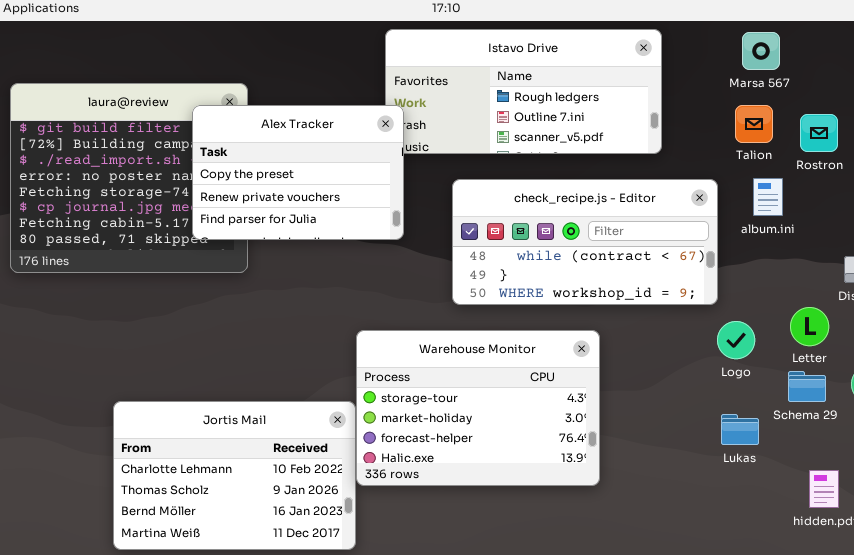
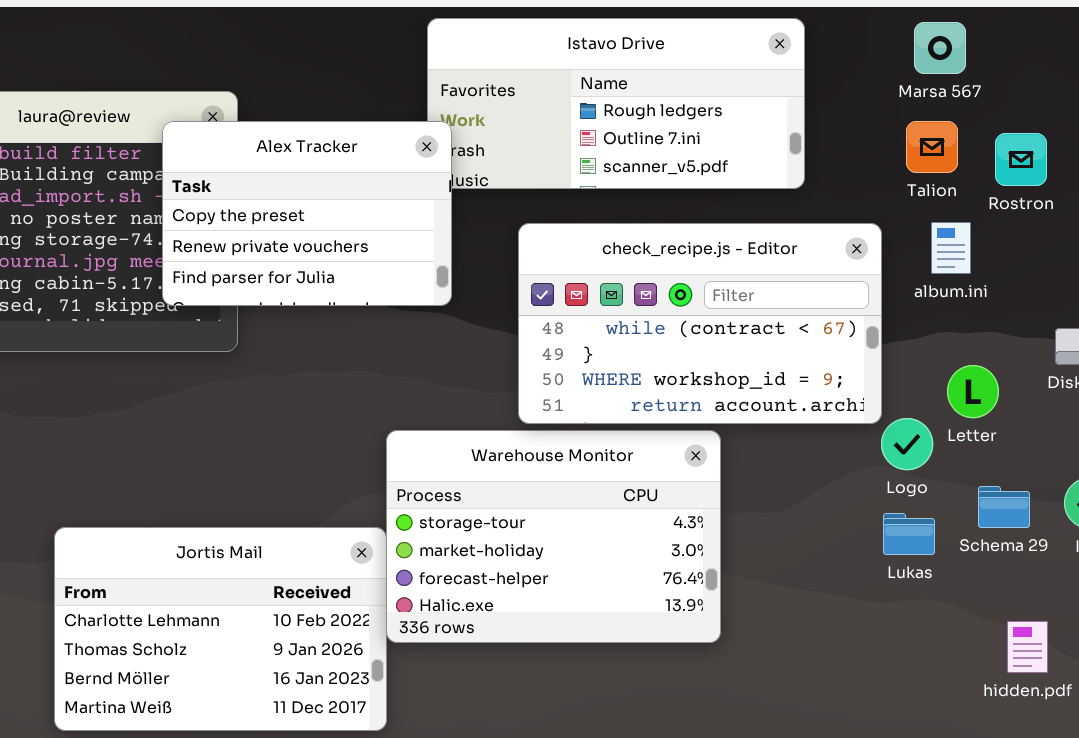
check_recipe.js - Editor: [452,179,718,305] -> [518,223,882,424], resized
Letter: [790,307,829,346] -> [947,365,999,418], moved
Lukas: [721,414,759,445] -> [883,513,935,555], moved

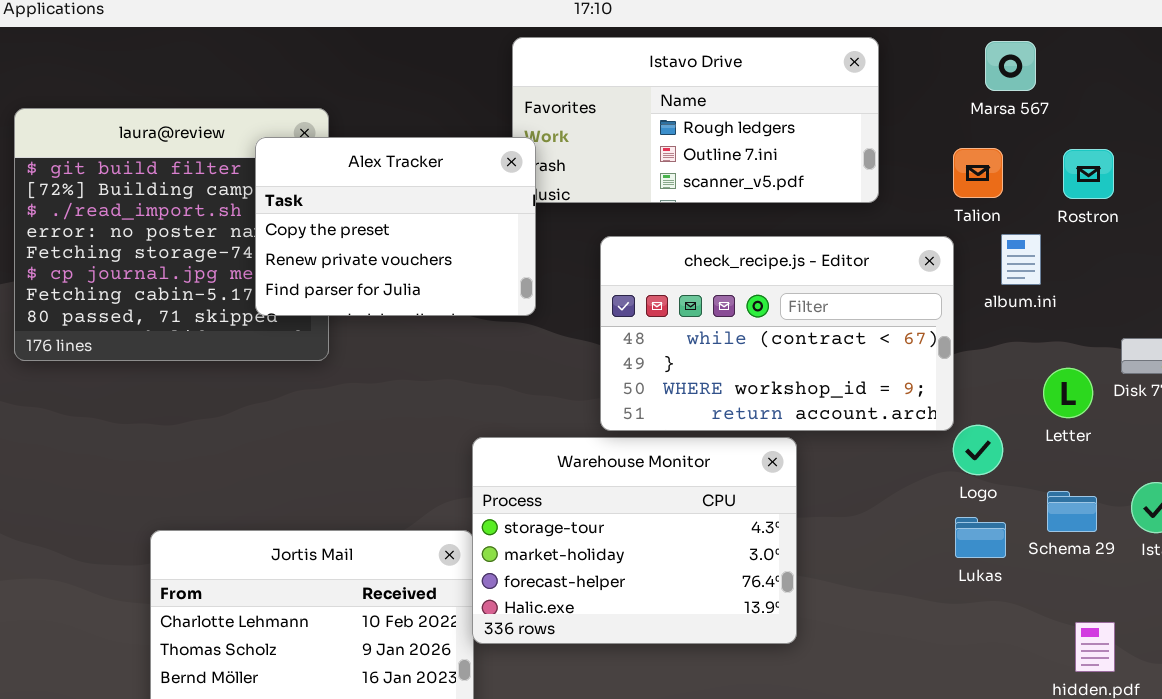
Talion: [906,121,958,173] -> [953,148,1003,198], moved
Letter: [947,365,999,418] -> [1043,368,1093,418], moved

